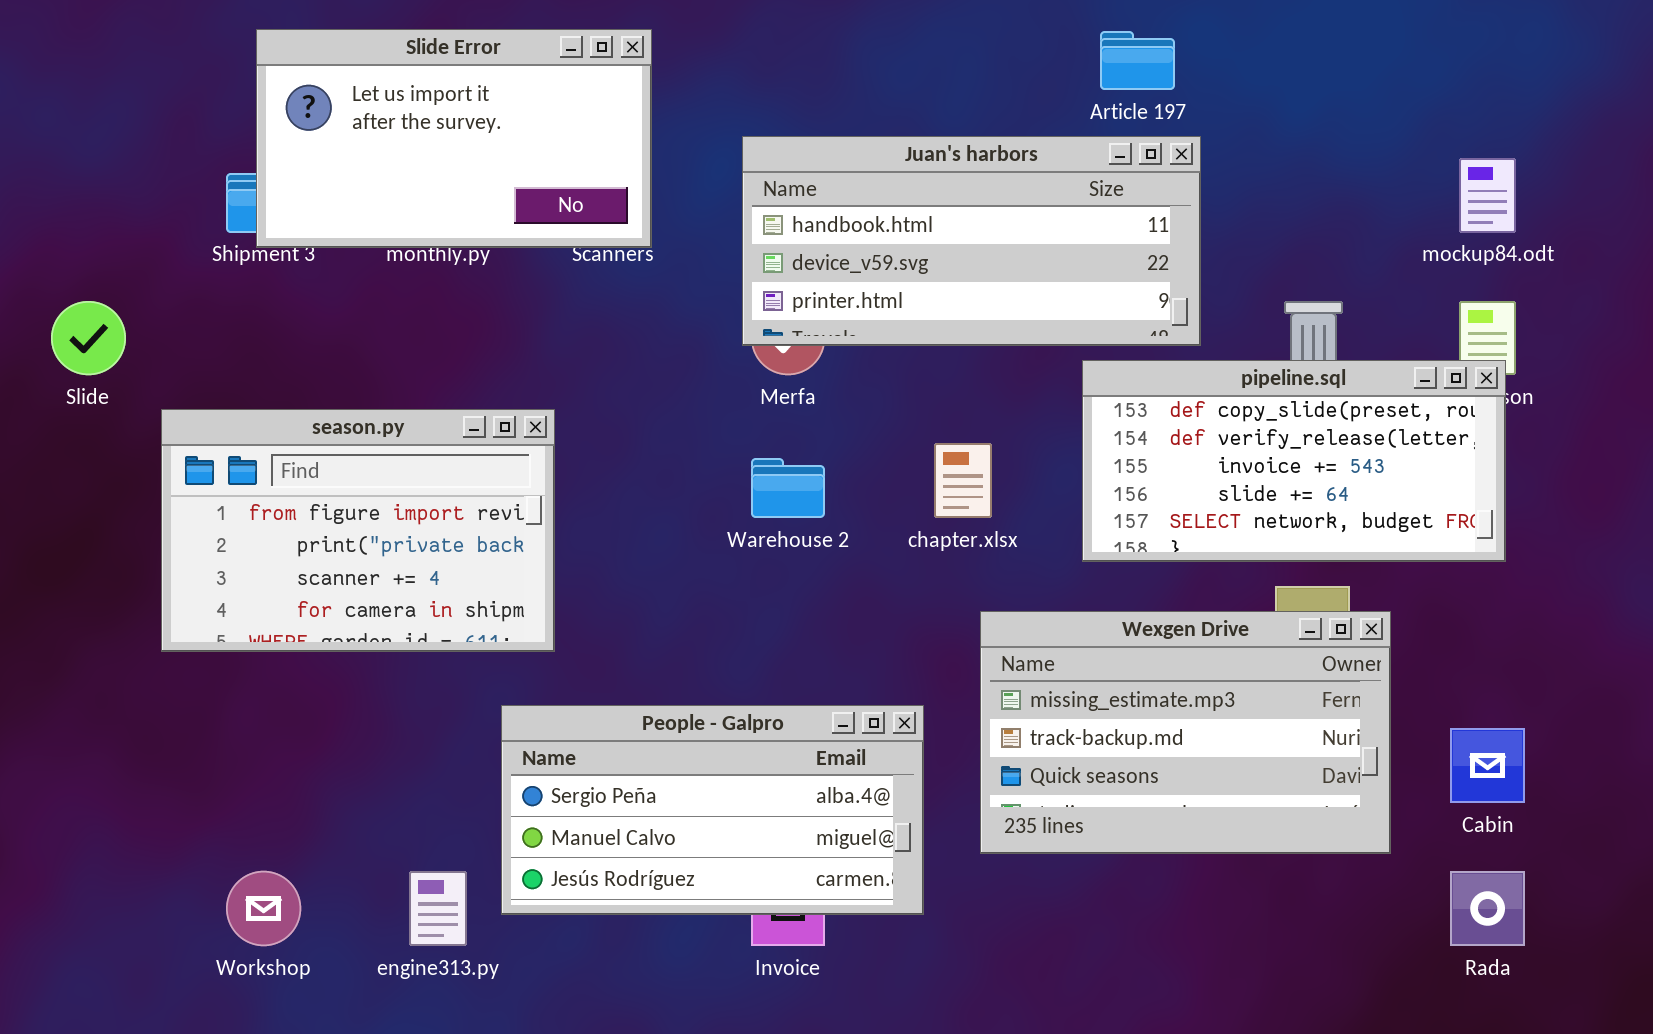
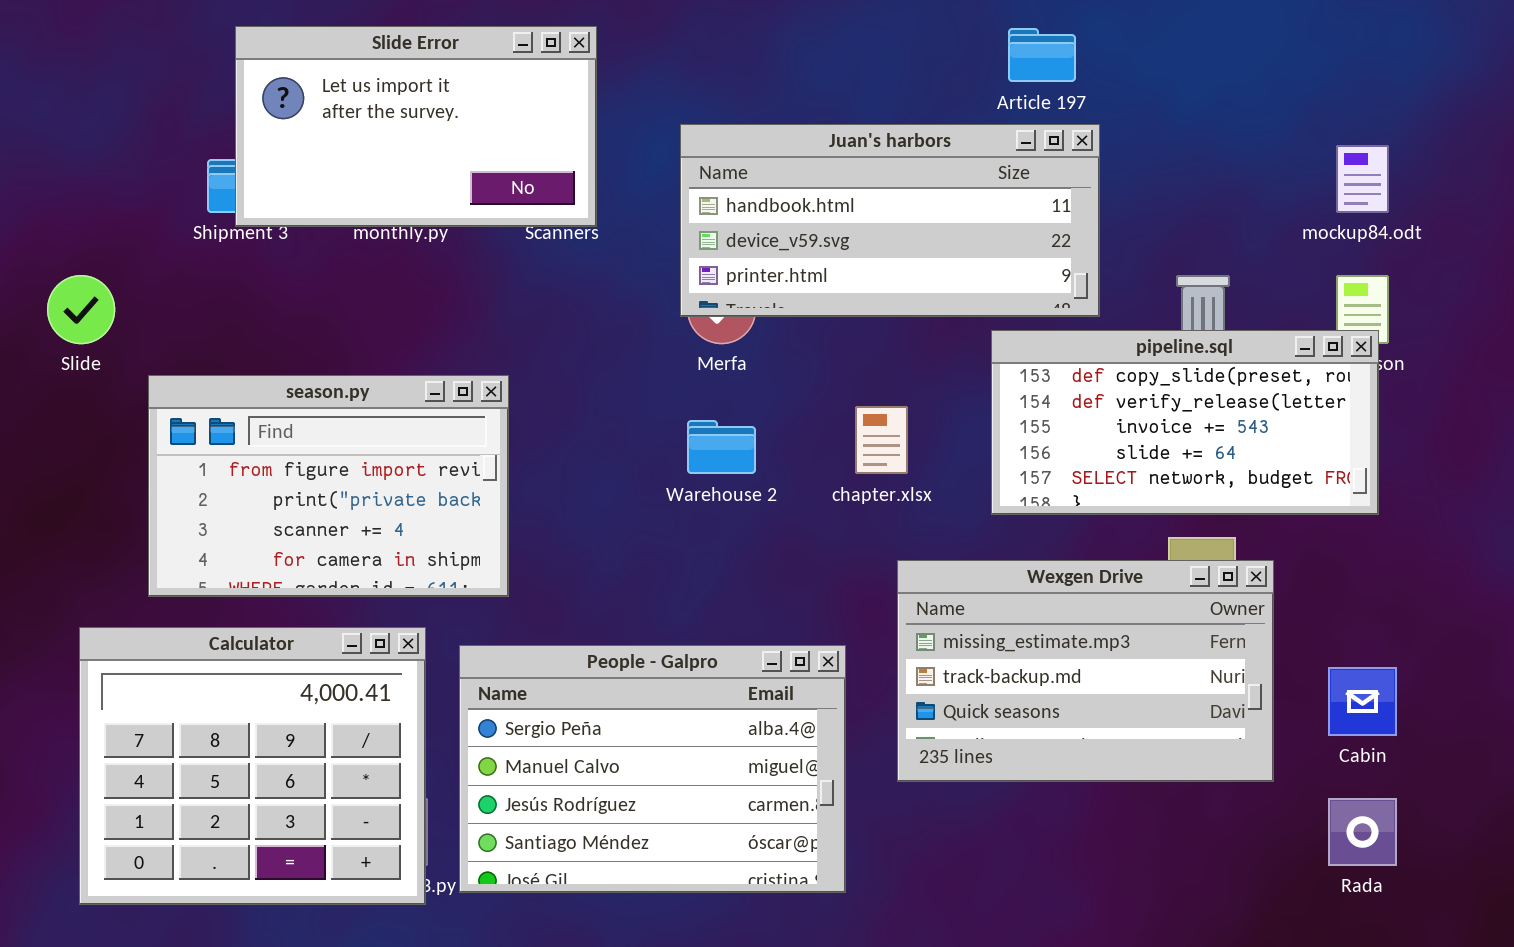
Calculator: none -> [79,627,426,905], opened
People - Galpro: [501,705,924,915] -> [459,645,846,893], resized

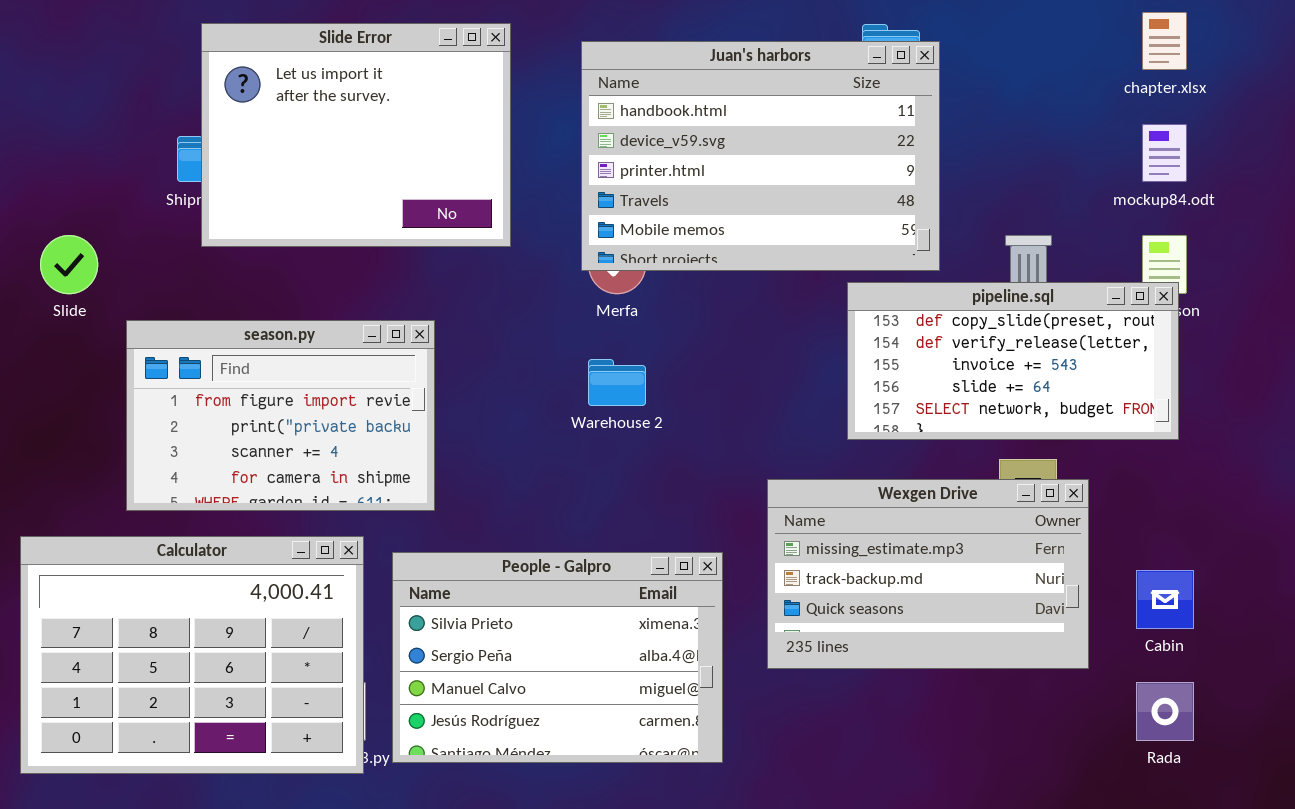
Slide Error: [235,26,597,227] -> [201,23,511,247], resized
Juan's harbors: [680,124,1100,317] -> [581,41,940,271], resized
chapter.xlsx: [855,406,908,474] -> [1142,12,1187,70], moved
Calculator: [79,627,426,905] -> [20,536,364,774], resized
People - Galpro: [459,645,846,893] -> [392,552,723,763], scrolled up 1 row

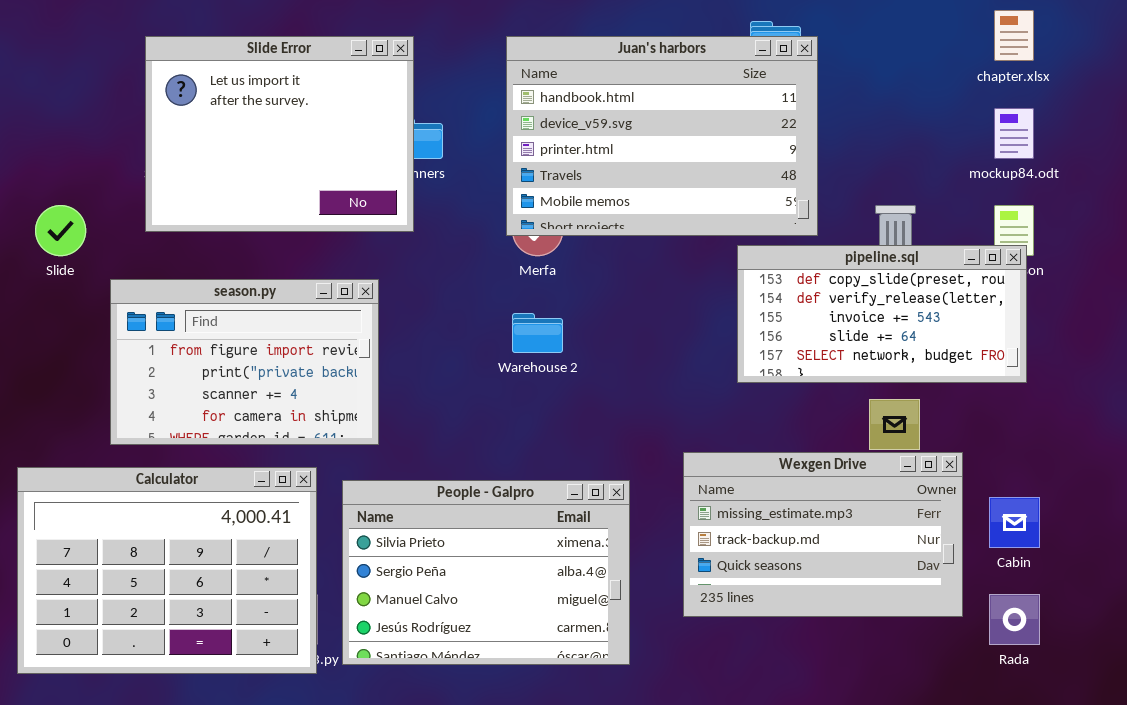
Slide Error: [201,23,511,247] -> [145,36,414,232], moved
Wexgen Drive: [767,479,1089,669] -> [683,452,963,617], moved

